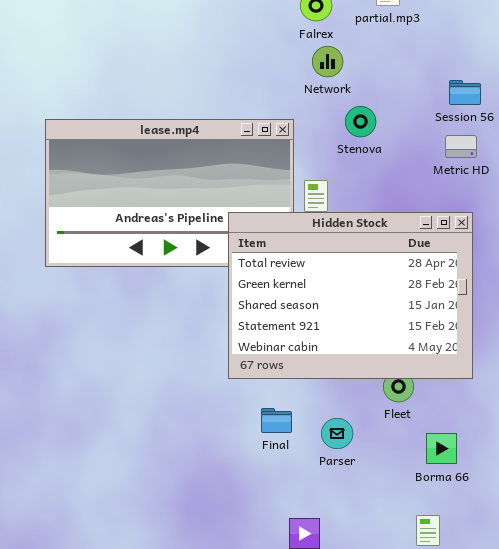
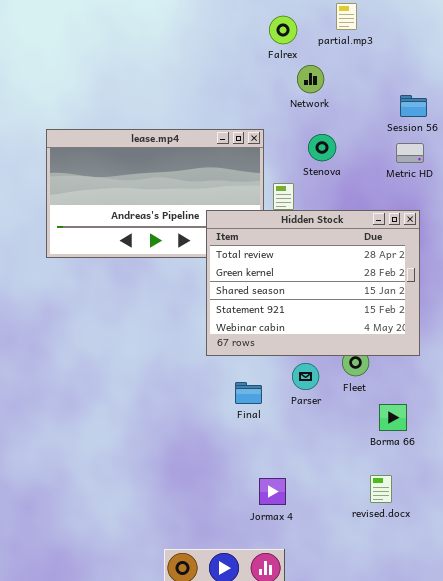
Network: [312,46,343,77] -> [297,65,324,93], moved
Stenova: [345,106,376,137] -> [308,134,336,161], moved
Parser: [321,418,353,449] -> [292,363,319,390], moved

